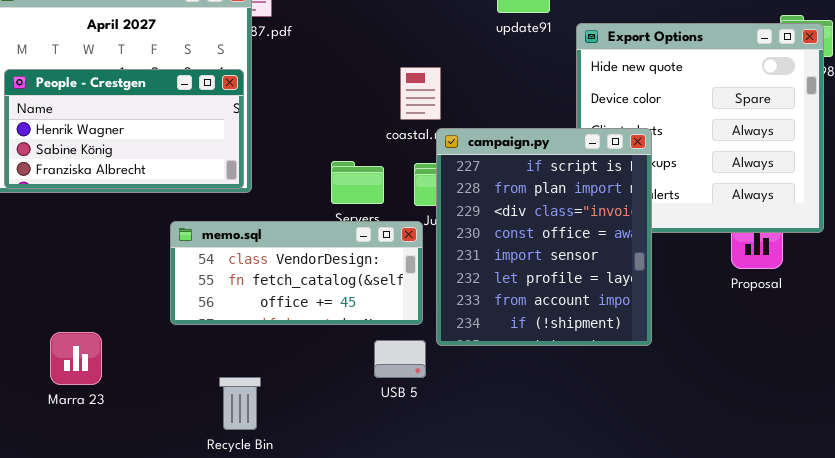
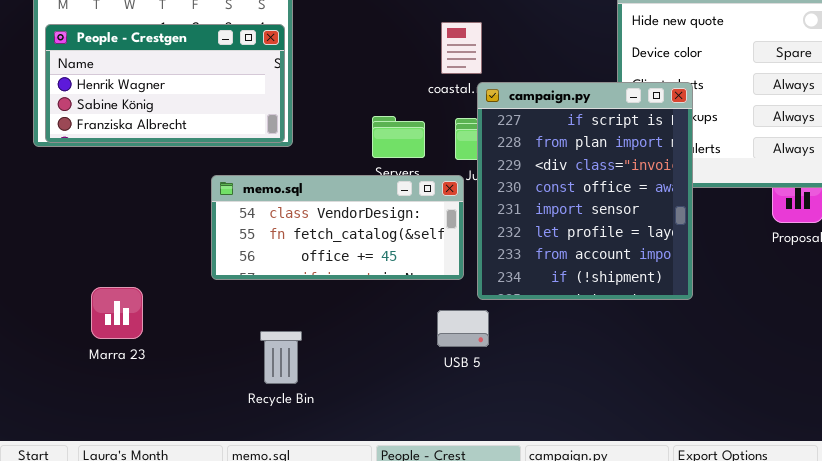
USB 5: [374,340,426,378] -> [437,310,489,347], moved

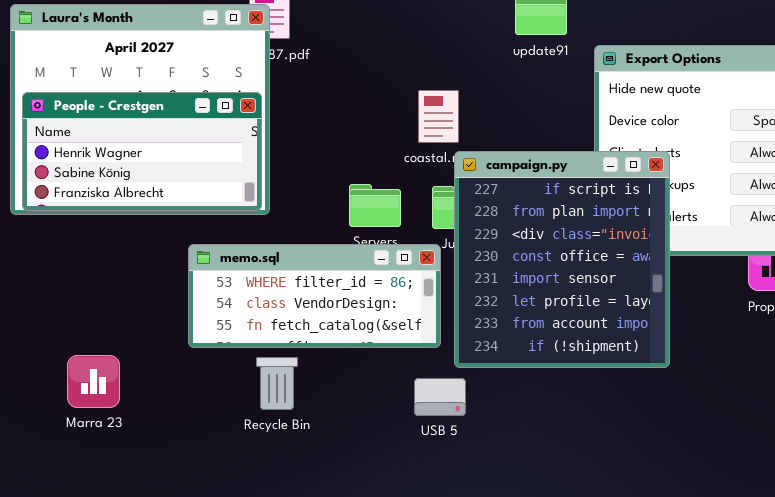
memo.sql: [211,175,464,280] -> [188,244,441,348], scrolled up 1 row
Recycle Bin: [260,331,302,384] -> [256,357,298,410], moved

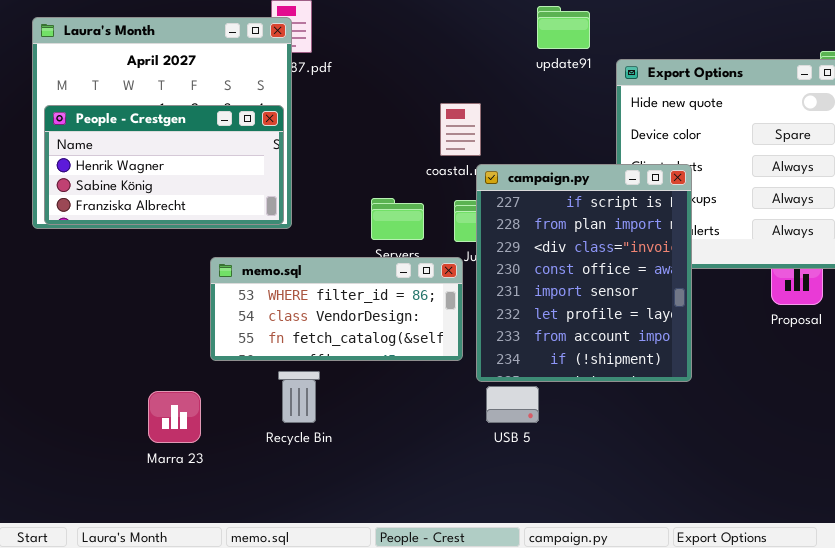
Marra 23: [67,355,120,408] -> [148,391,201,443], moved
USB 5: [414,378,466,416] -> [486,386,539,423], moved

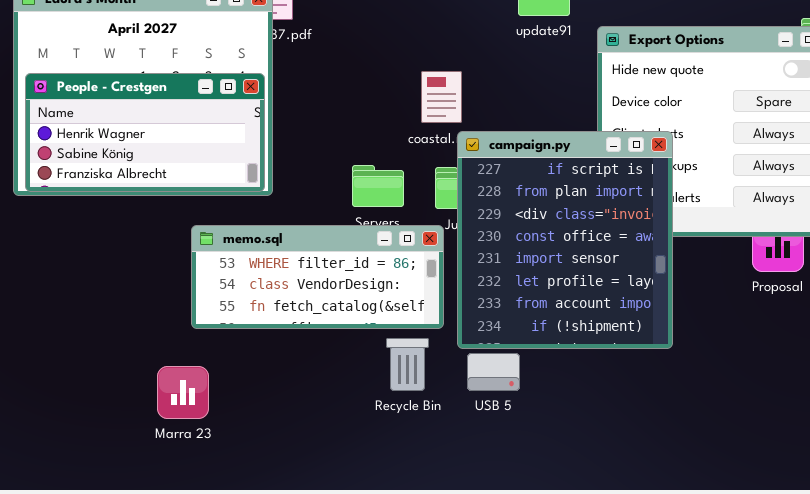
Recycle Bin: [278,371,320,423] -> [386,338,429,391], moved
Marra 23: [148,391,201,443] -> [157,366,209,419], moved

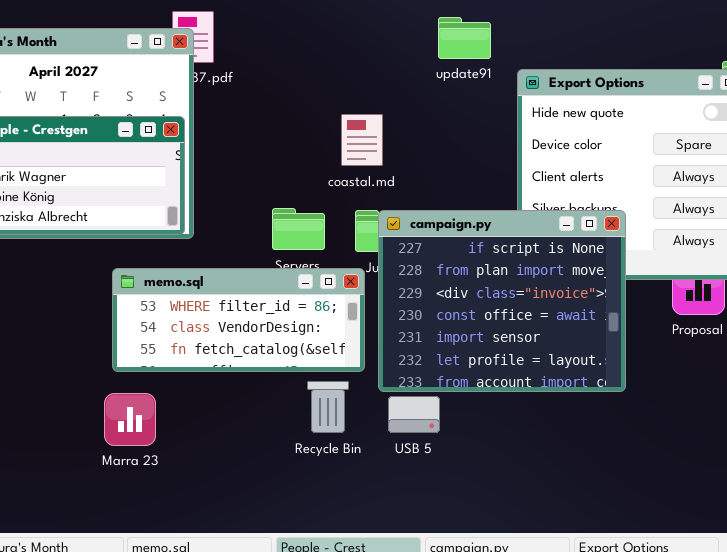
campaign.py: [457,131,673,349] -> [378,210,626,392], resized
Marra 23: [157,366,209,419] -> [104,393,156,446], moved

